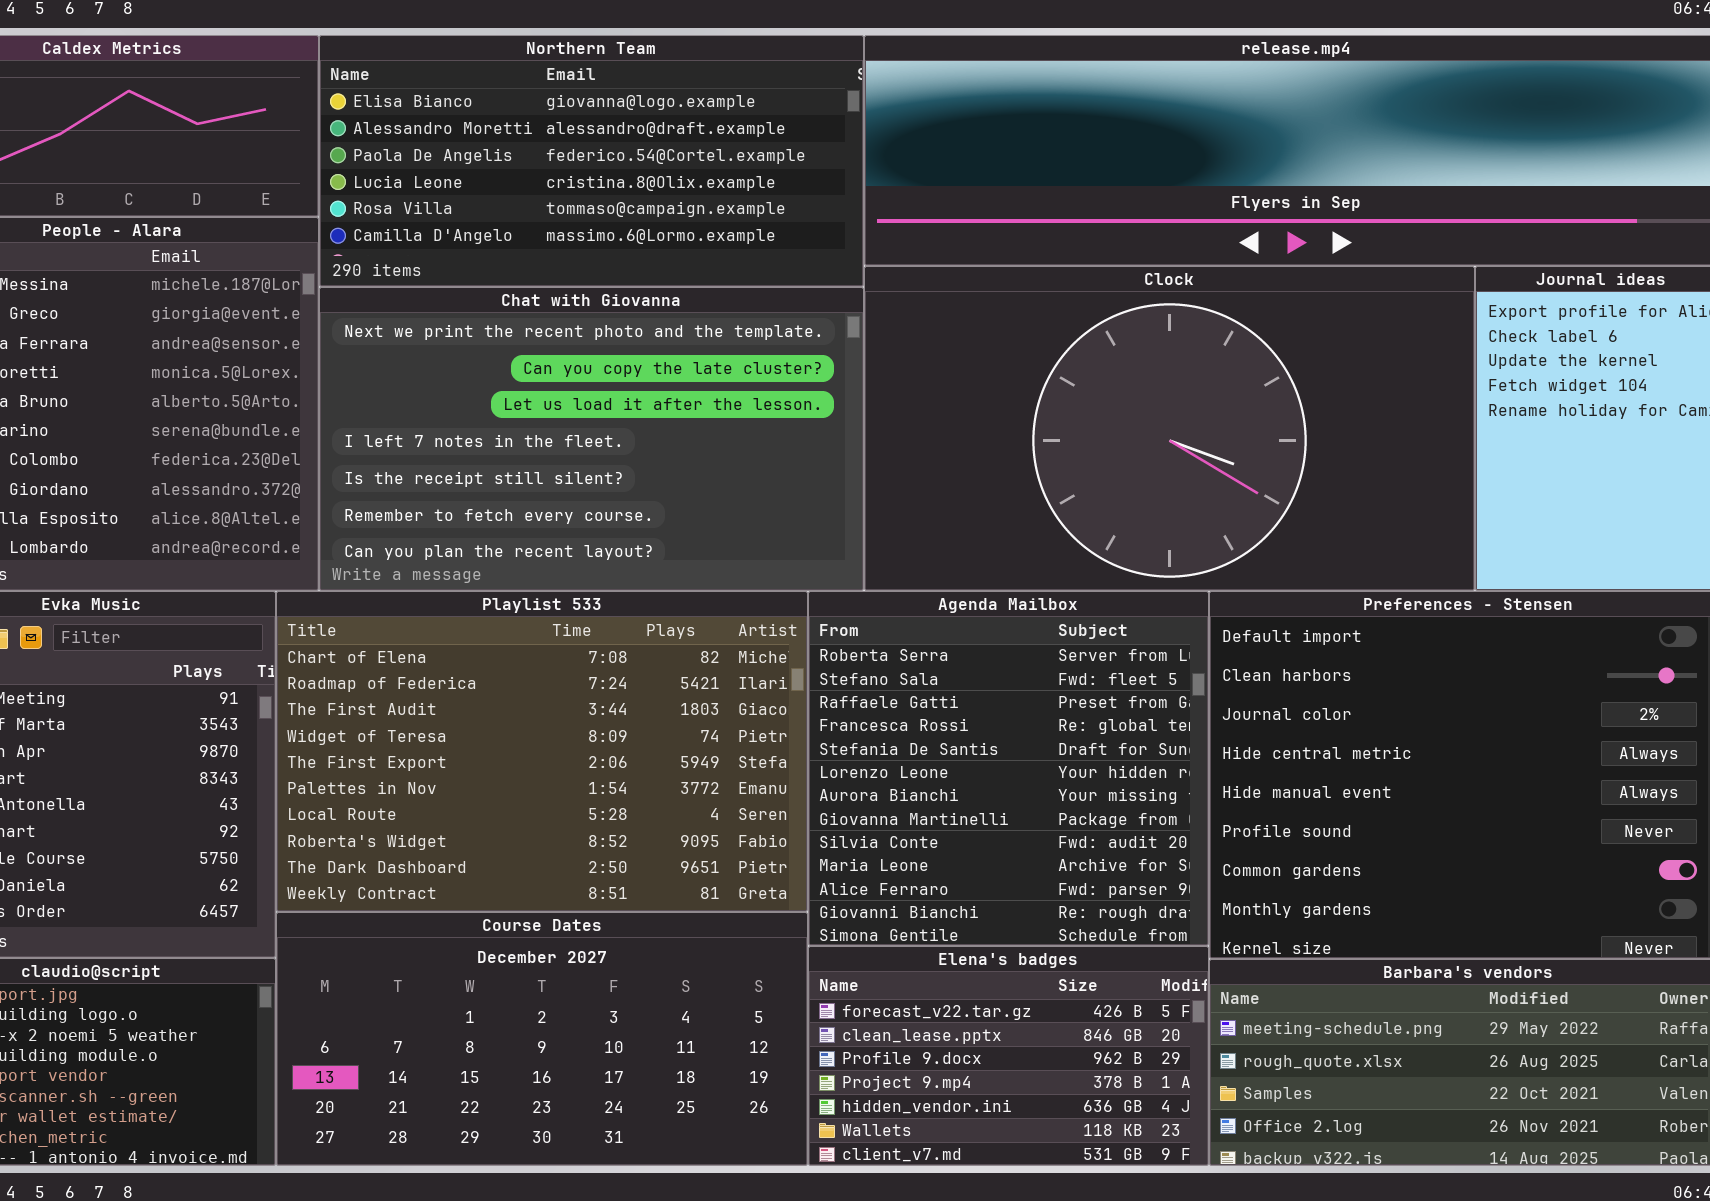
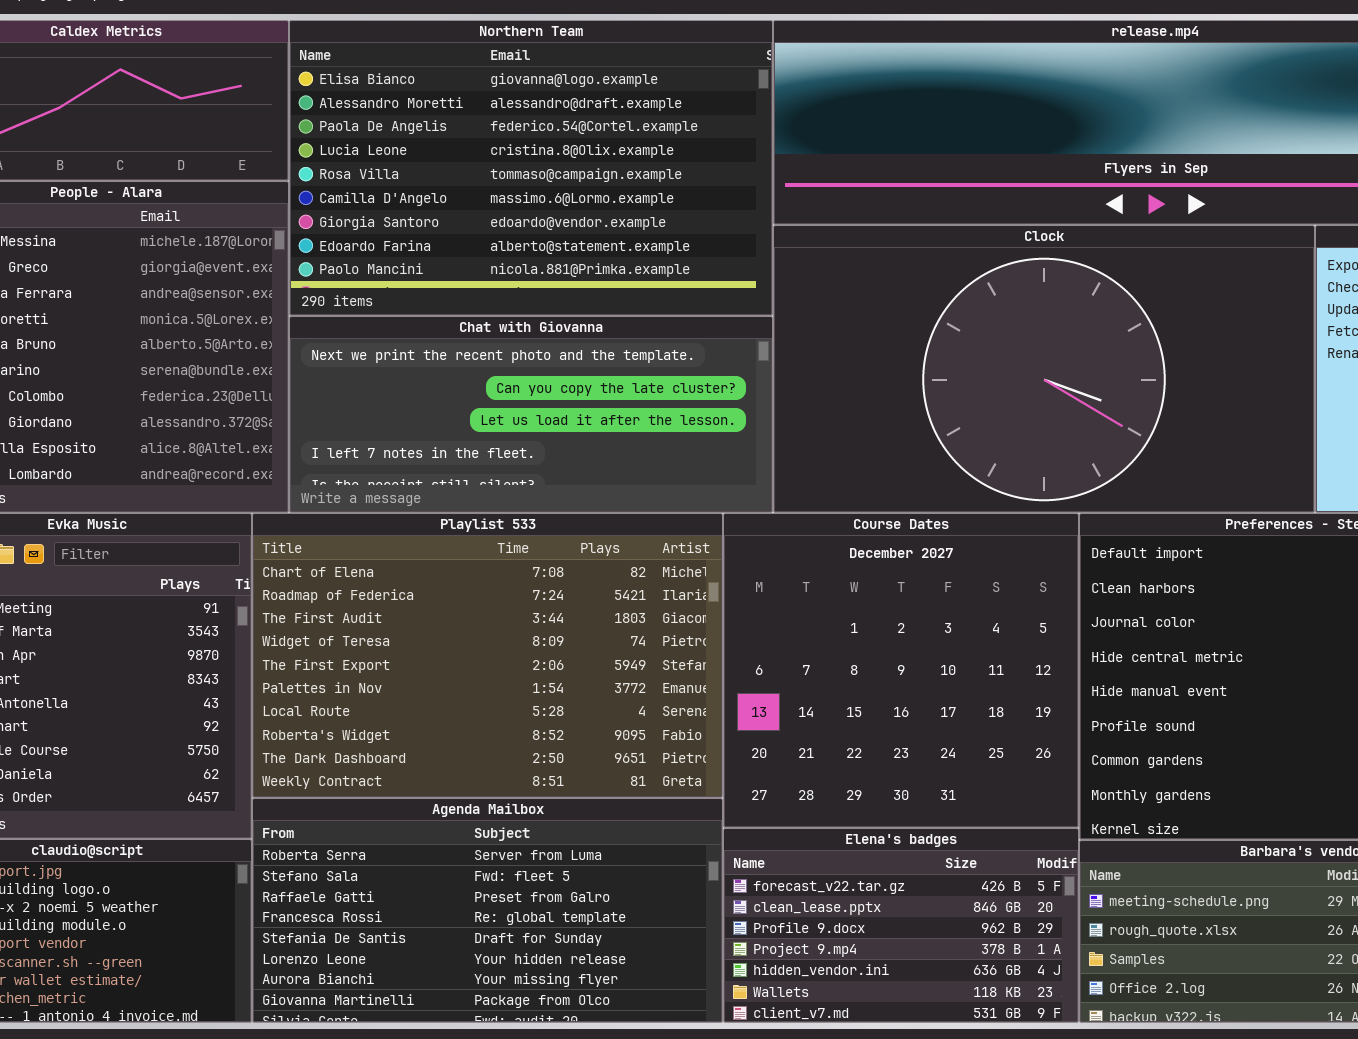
Northern Team: [319,35,864,287] -> [289,20,773,316], resized
Chat with Giovanna: [319,287,864,591] -> [289,316,773,513], resized
Agenda Mailbox: [808,591,1209,946] -> [252,798,723,1023], moved, resized
Course Dates: [276,912,808,1166] -> [723,513,1079,828], moved, resized

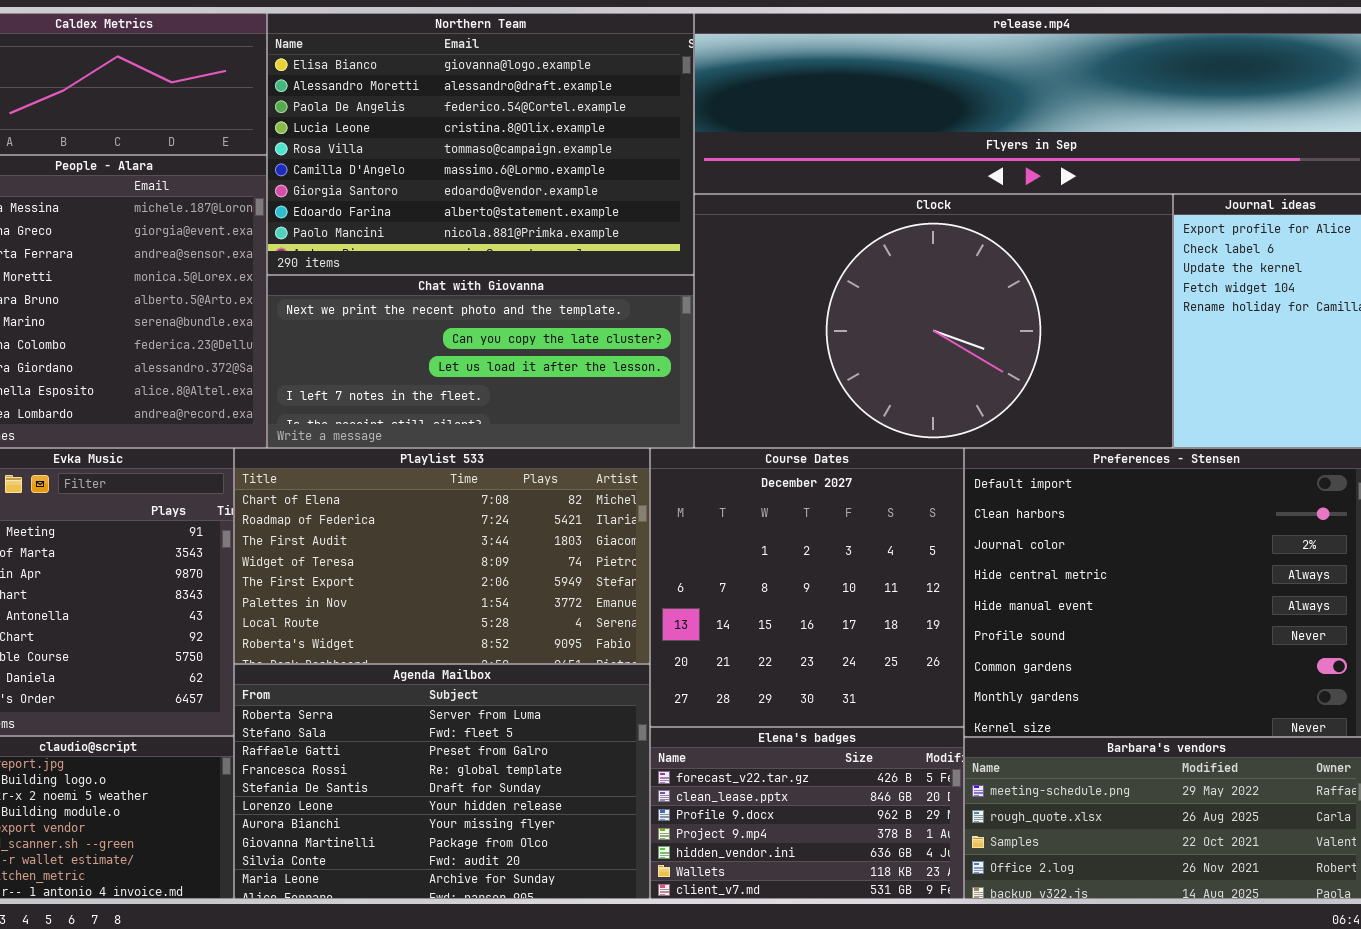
Playlist 533: [252,513,723,798] -> [234,448,650,664], resized
Agenda Mailbox: [252,798,723,1023] -> [234,664,650,899], resized

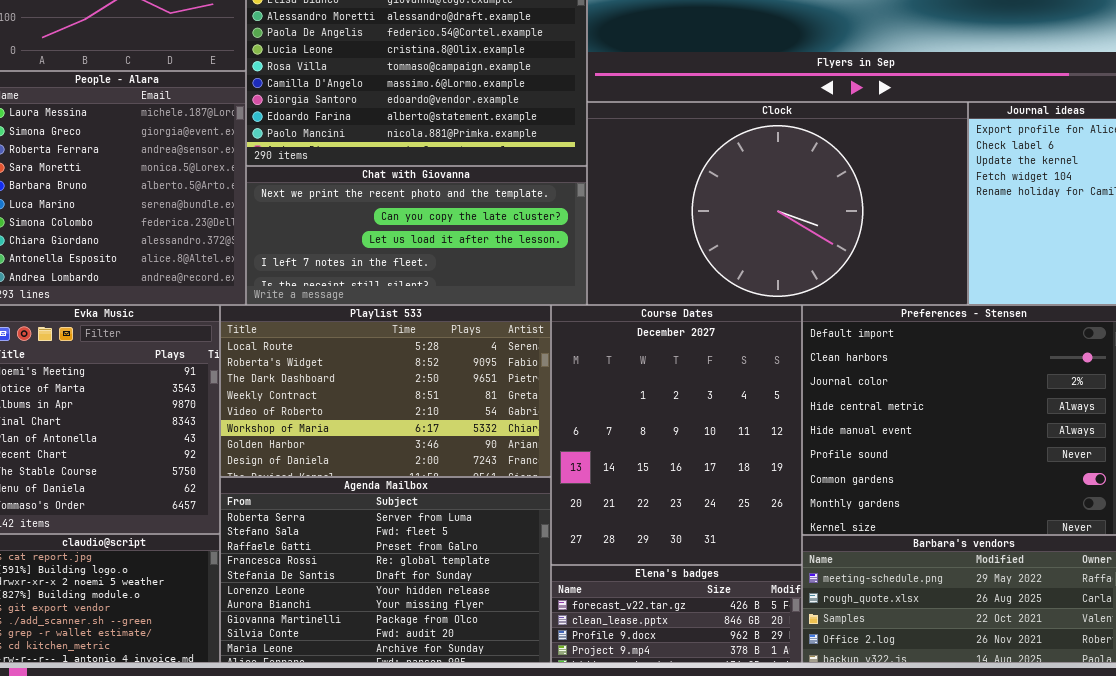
Playlist 533: [234,448,650,664] -> [220,305,551,477], scrolled down 6 rows
Course Dates: [650,448,964,727] -> [551,305,802,565], resized
Elena's badges: [650,727,964,899] -> [551,565,802,663], resized

